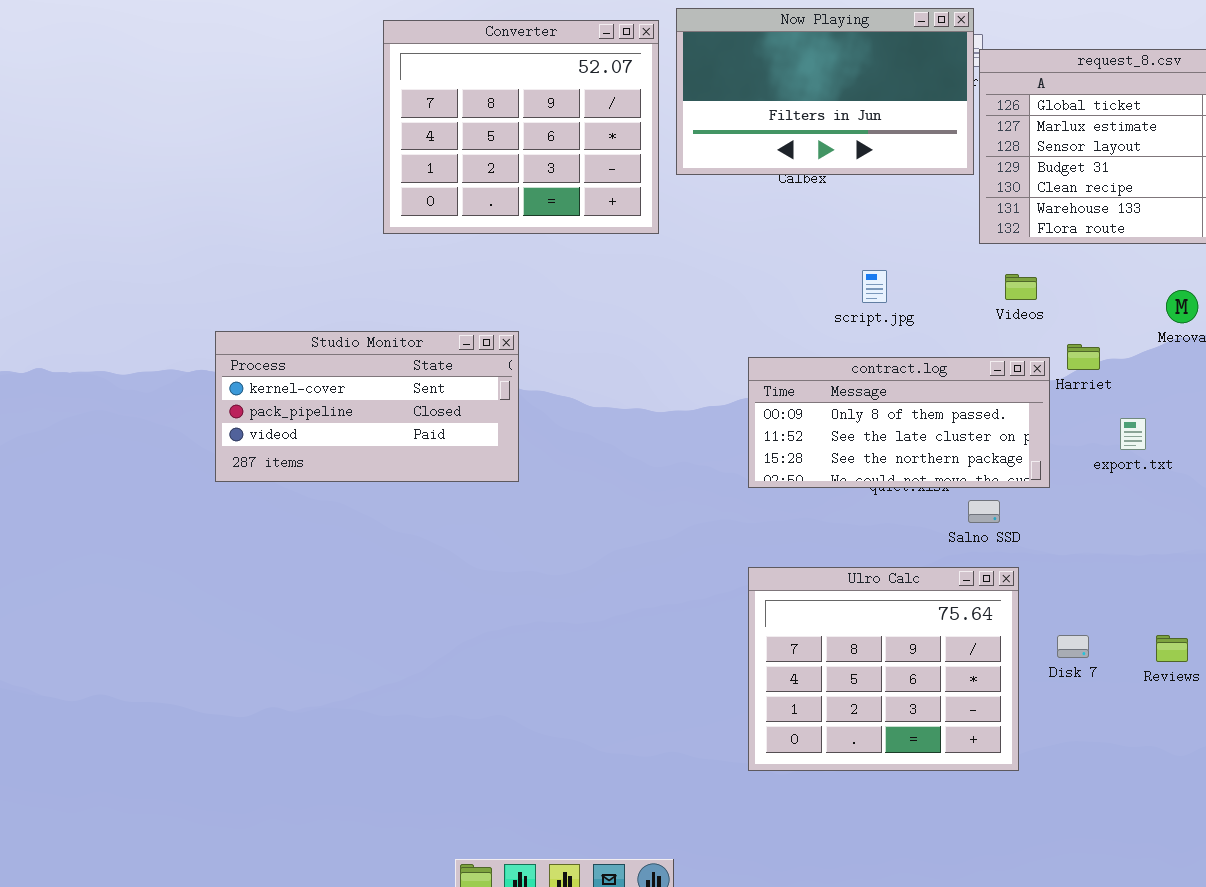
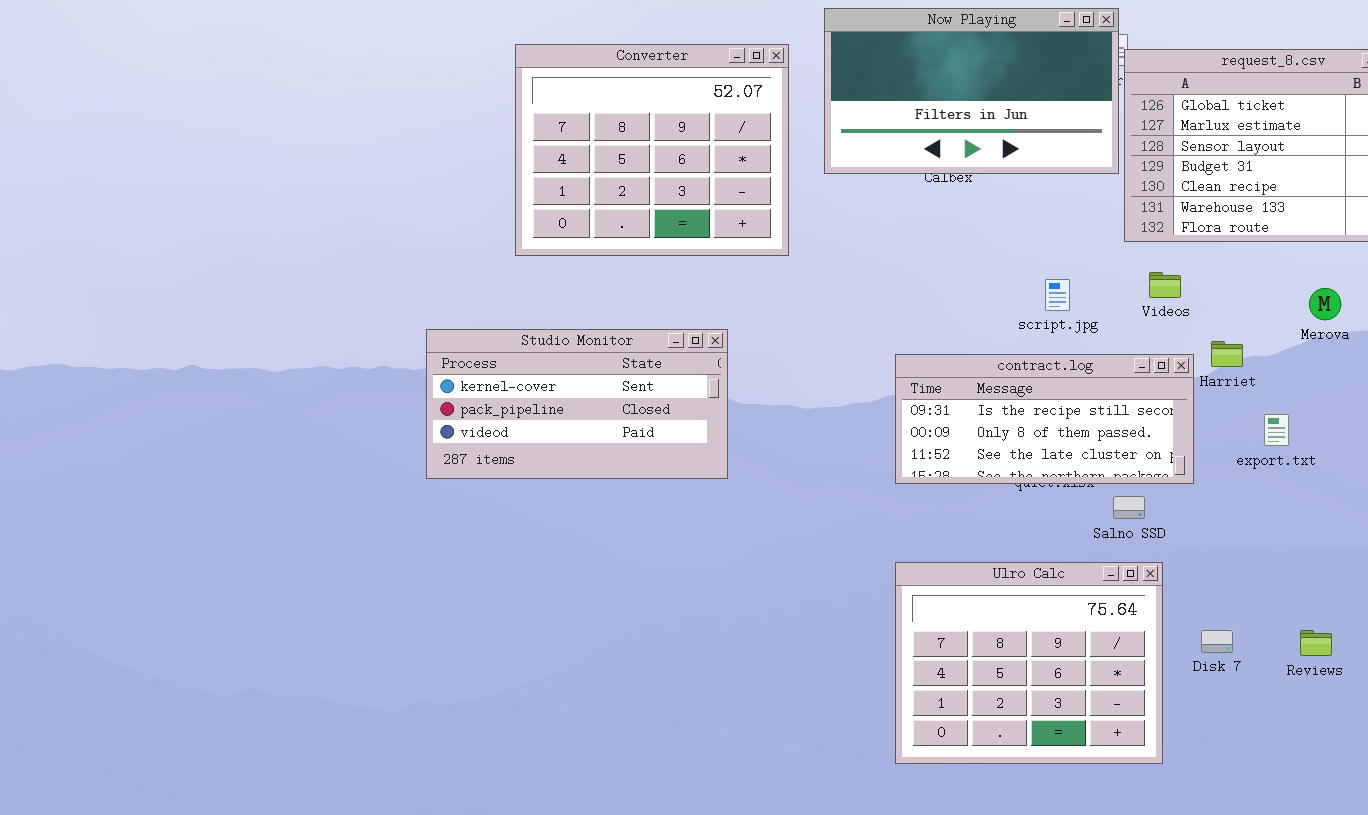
Converter: [383,20,659,234] -> [515,44,789,256], moved
script.jpg: [862,270,887,303] -> [1045,279,1070,311], moved
Studio Monitor: [215,331,519,482] -> [426,329,728,479], moved
contract.log: [748,357,1050,488] -> [895,354,1194,484], scrolled up 1 row

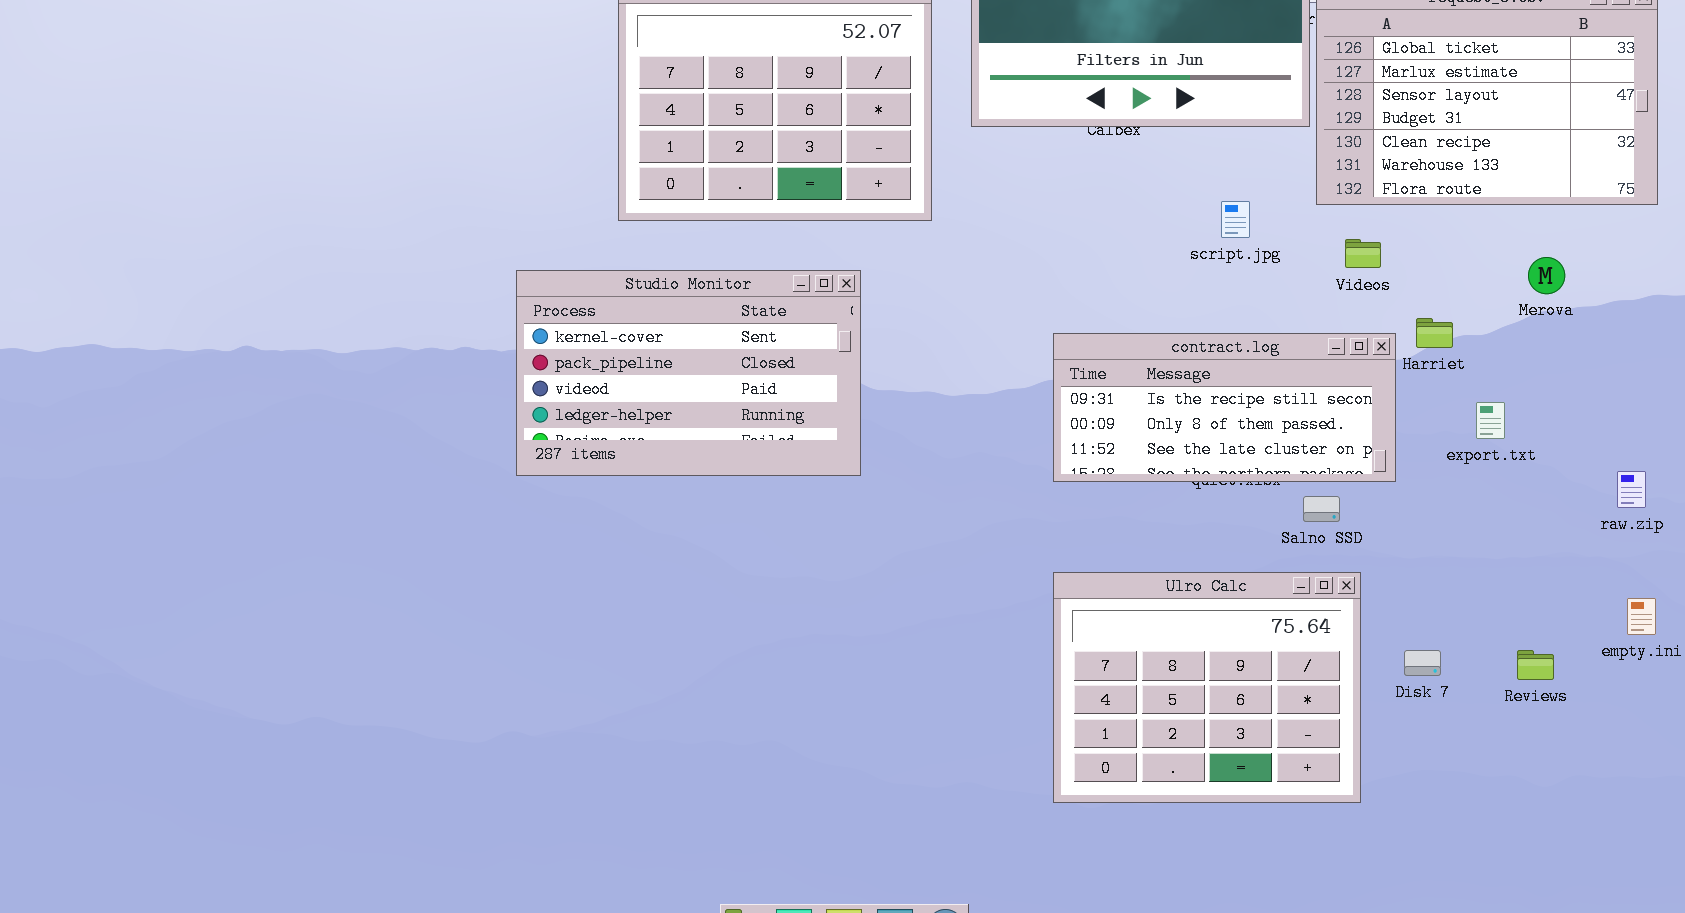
script.jpg: [1045,279,1070,311] -> [1221,201,1250,238], moved
Studio Monitor: [426,329,728,479] -> [516,270,861,476], resized

